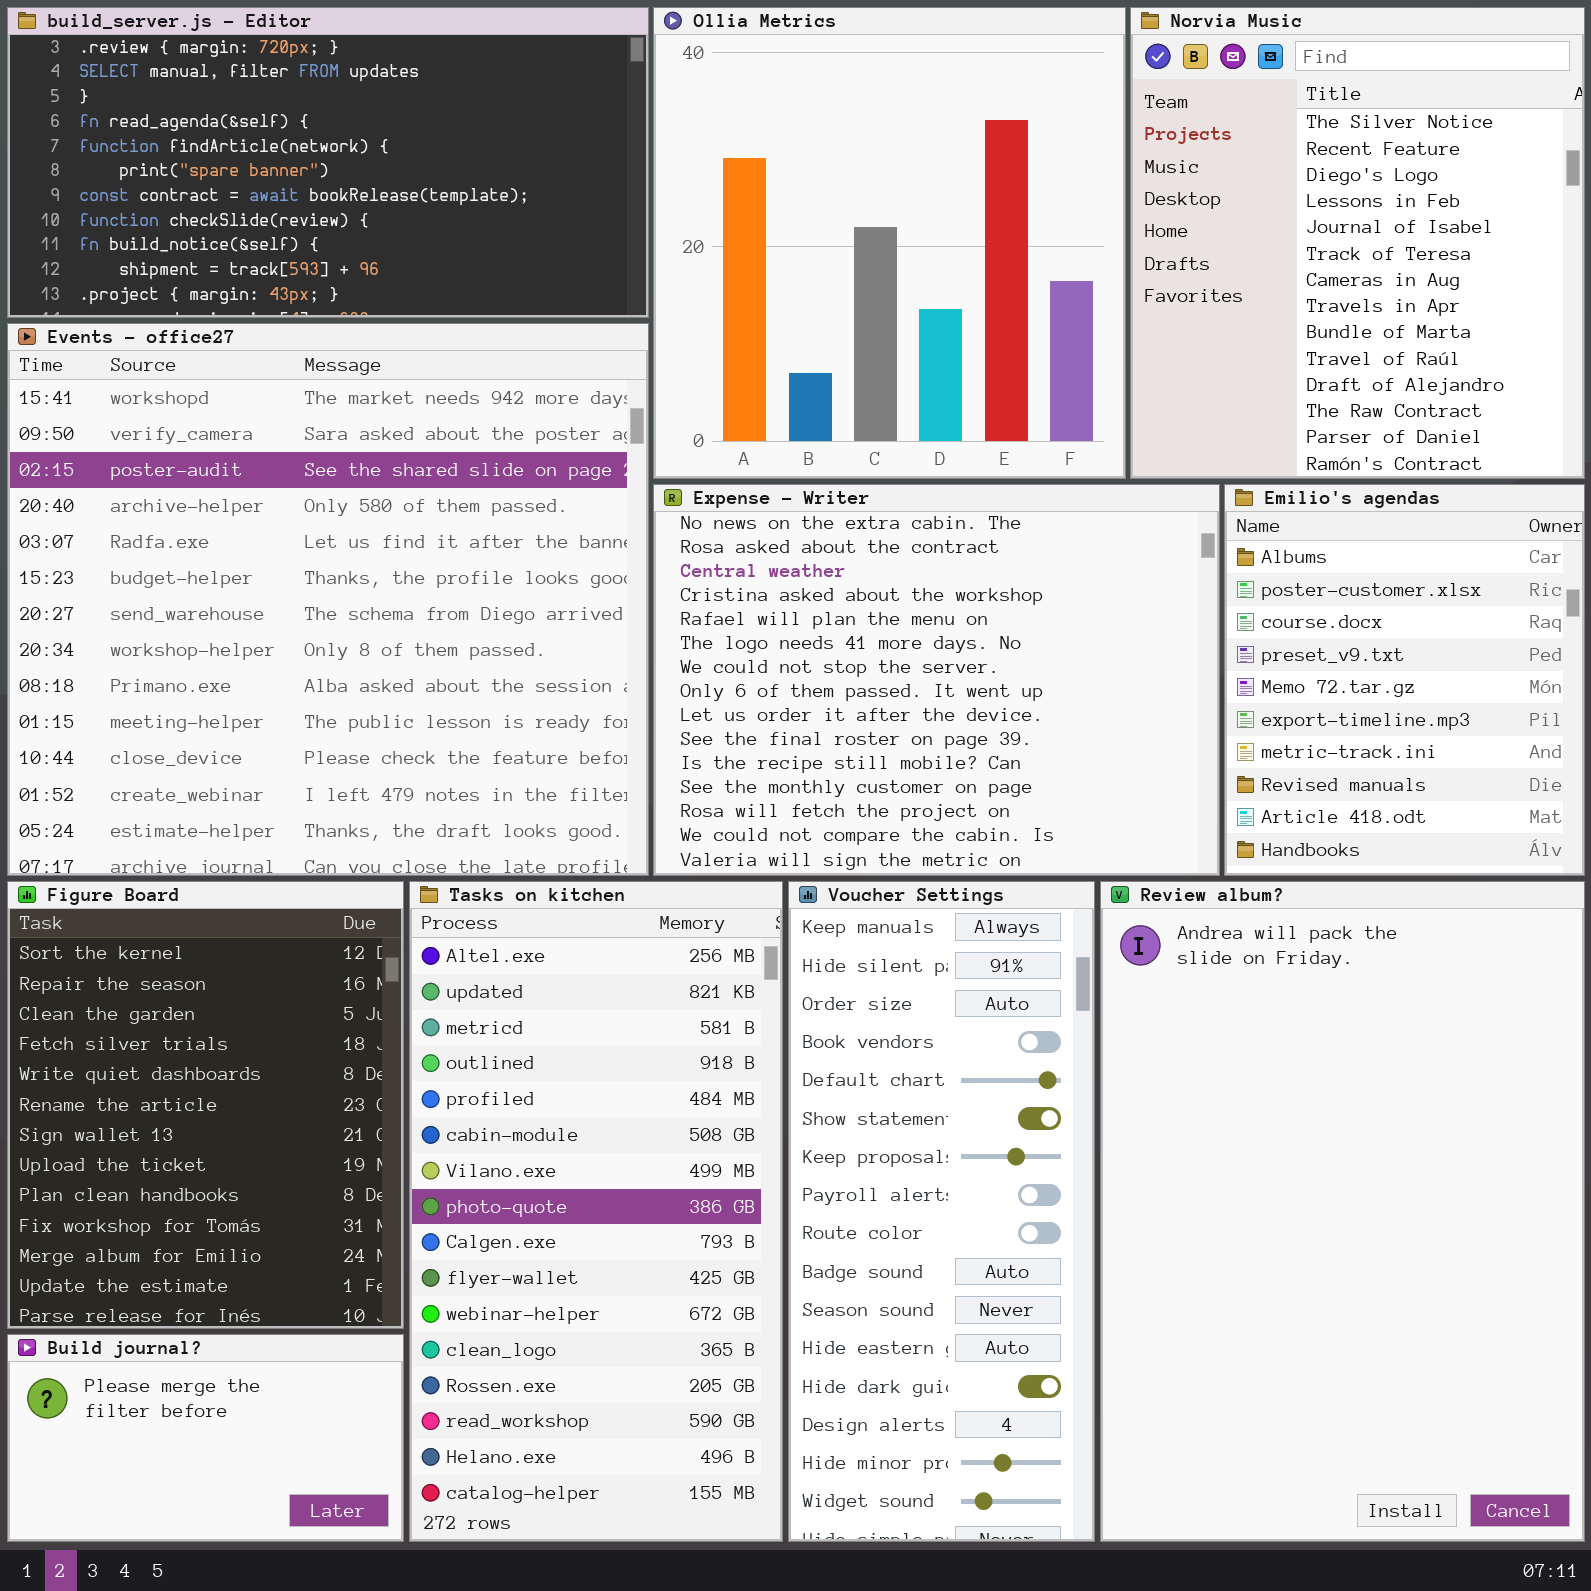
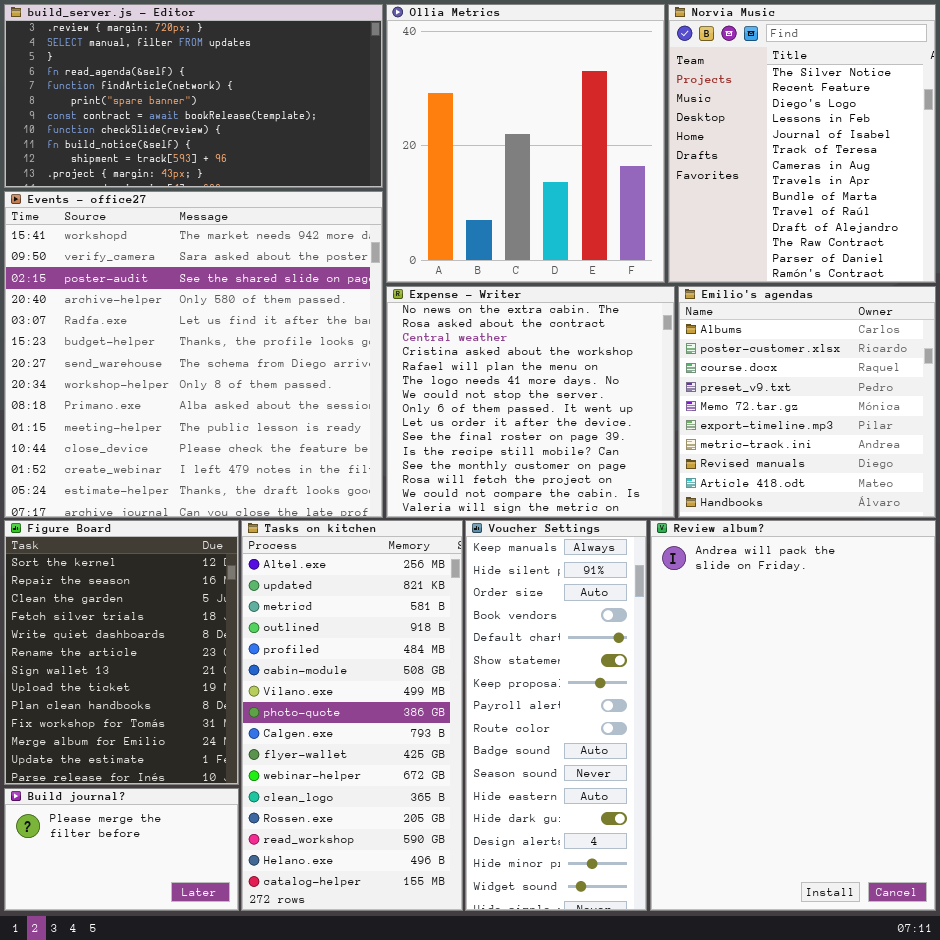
Expense - Writer: [653,484,1220,876] -> [386,286,675,518], resized
Emilio's agendas: [1224,484,1585,876] -> [678,286,936,518], resized

